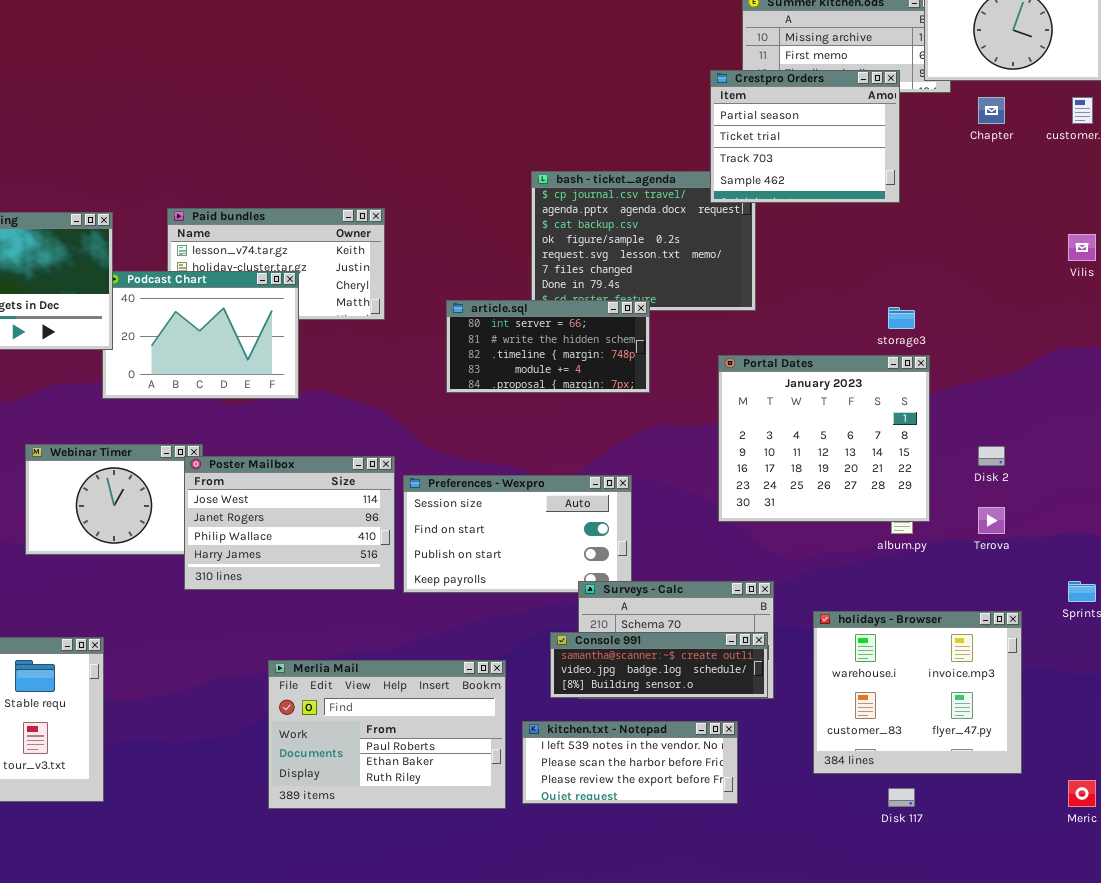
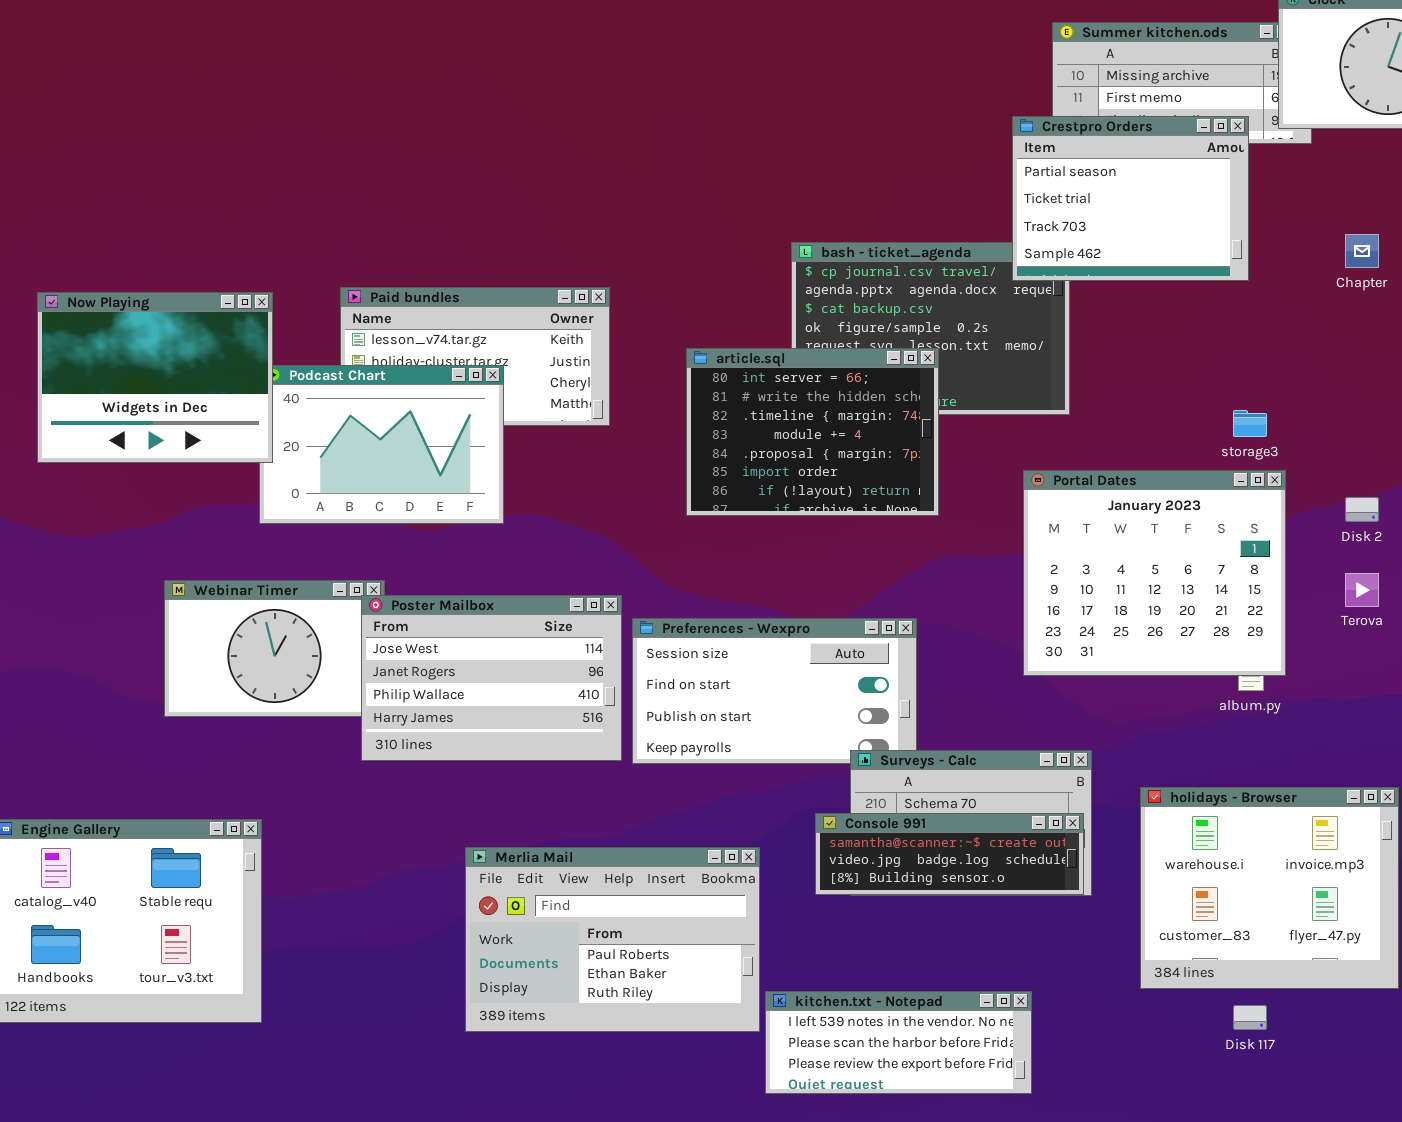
Chapter: [978,97,1005,124] -> [1345,234,1379,268], moved
article.sql: [446,300,650,393] -> [686,348,939,516], resized
Disk 2: [978,446,1005,466] -> [1345,497,1379,522], moved
Terova: [978,507,1005,534] -> [1345,573,1379,607], moved
kitchen.txt - Notepad: [522,721,738,804] -> [765,991,1032,1094], moved

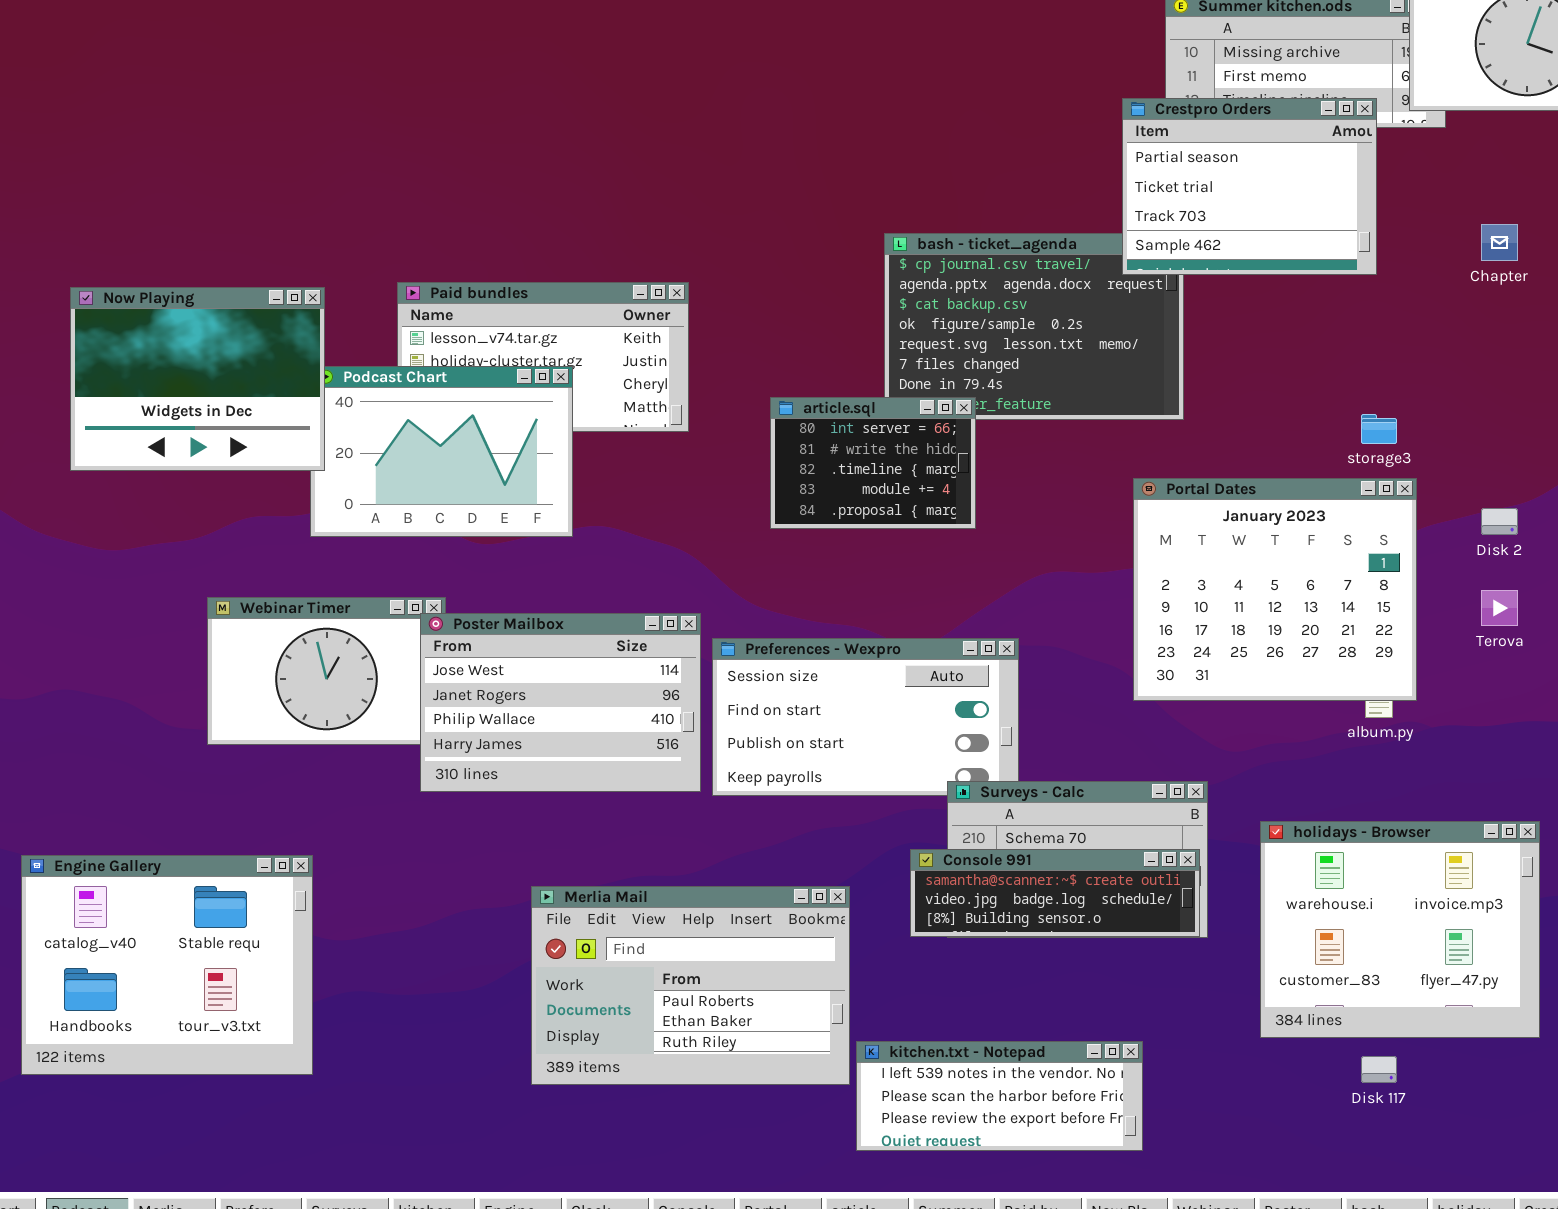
article.sql: [686,348,939,516] -> [770,397,976,529], resized

